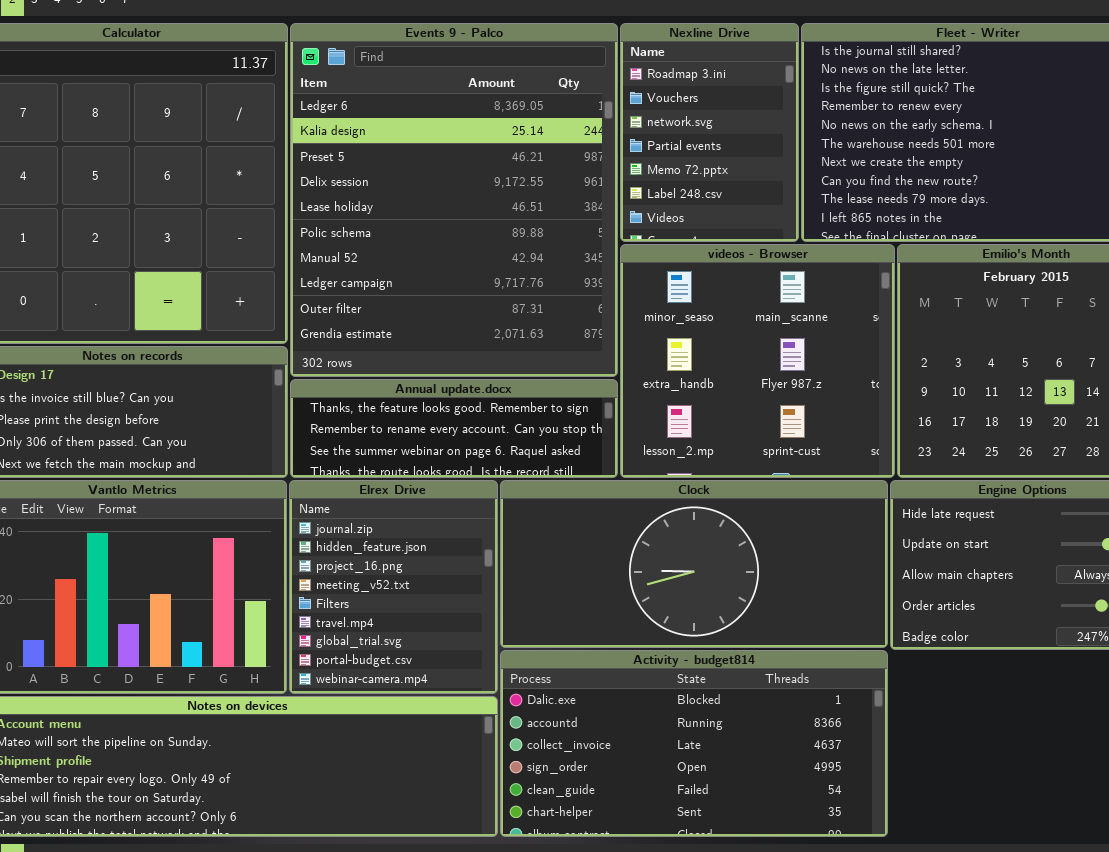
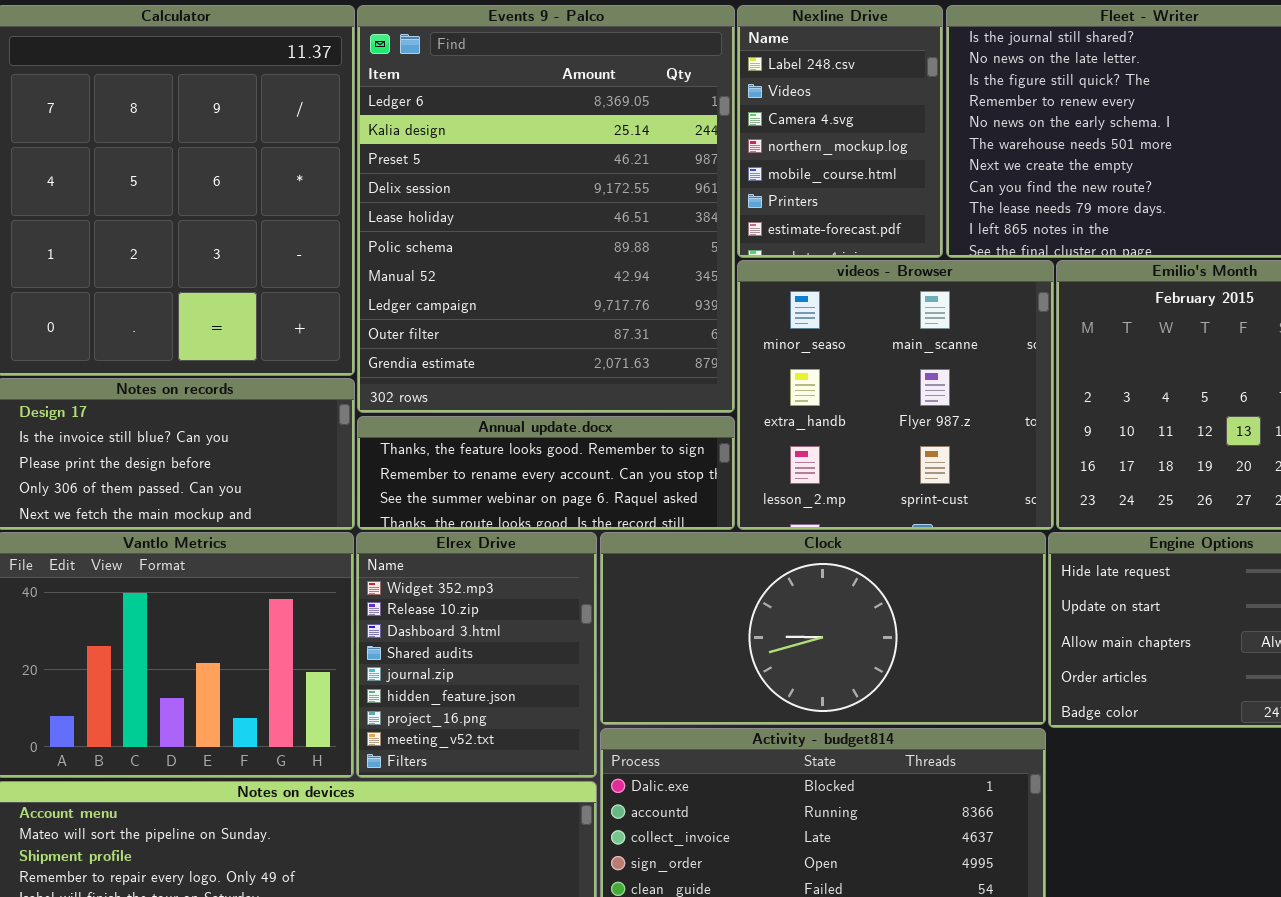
Nexline Drive: [620,23,799,242] -> [737,5,943,258], scrolled down 5 rows
Elrex Drive: [289,480,498,694] -> [356,532,597,778], scrolled up 4 rows

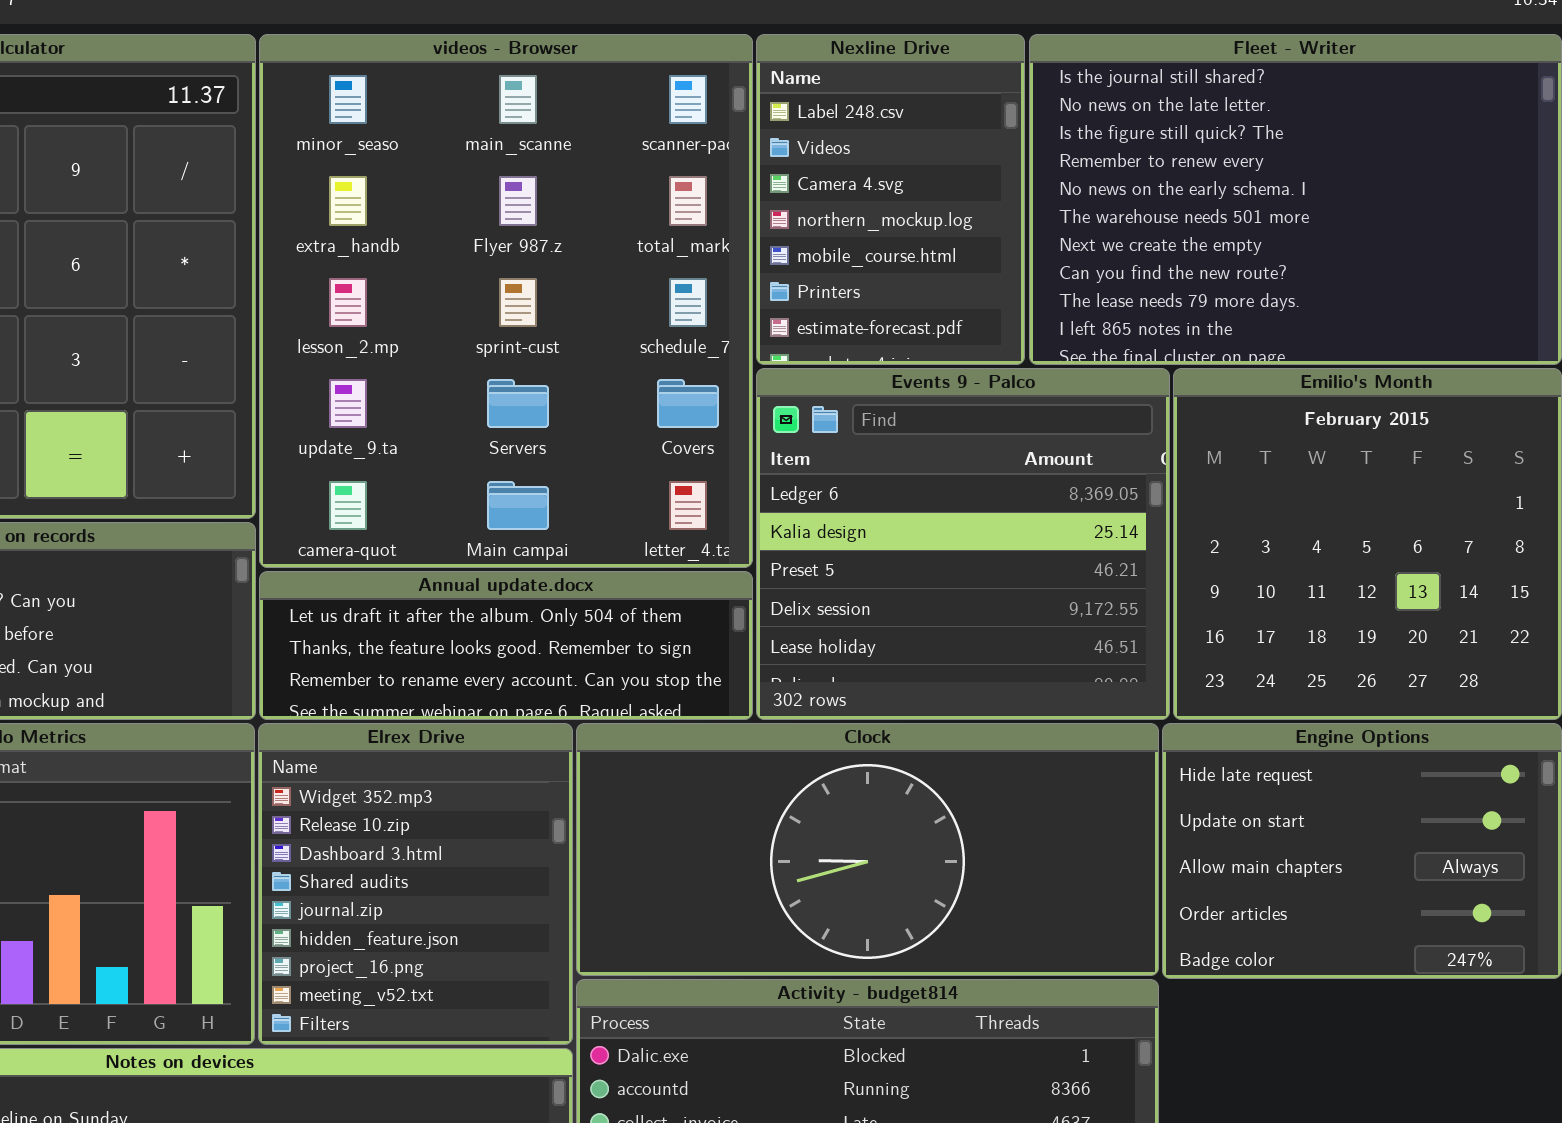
Events 9 - Palco: [357,5,735,413] -> [756,368,1170,720], moved, resized
videos - Browser: [737,260,1054,530] -> [259,34,753,568], moved, resized
Annual update.docx: [357,416,735,530] -> [259,571,753,720], scrolled up 1 row

